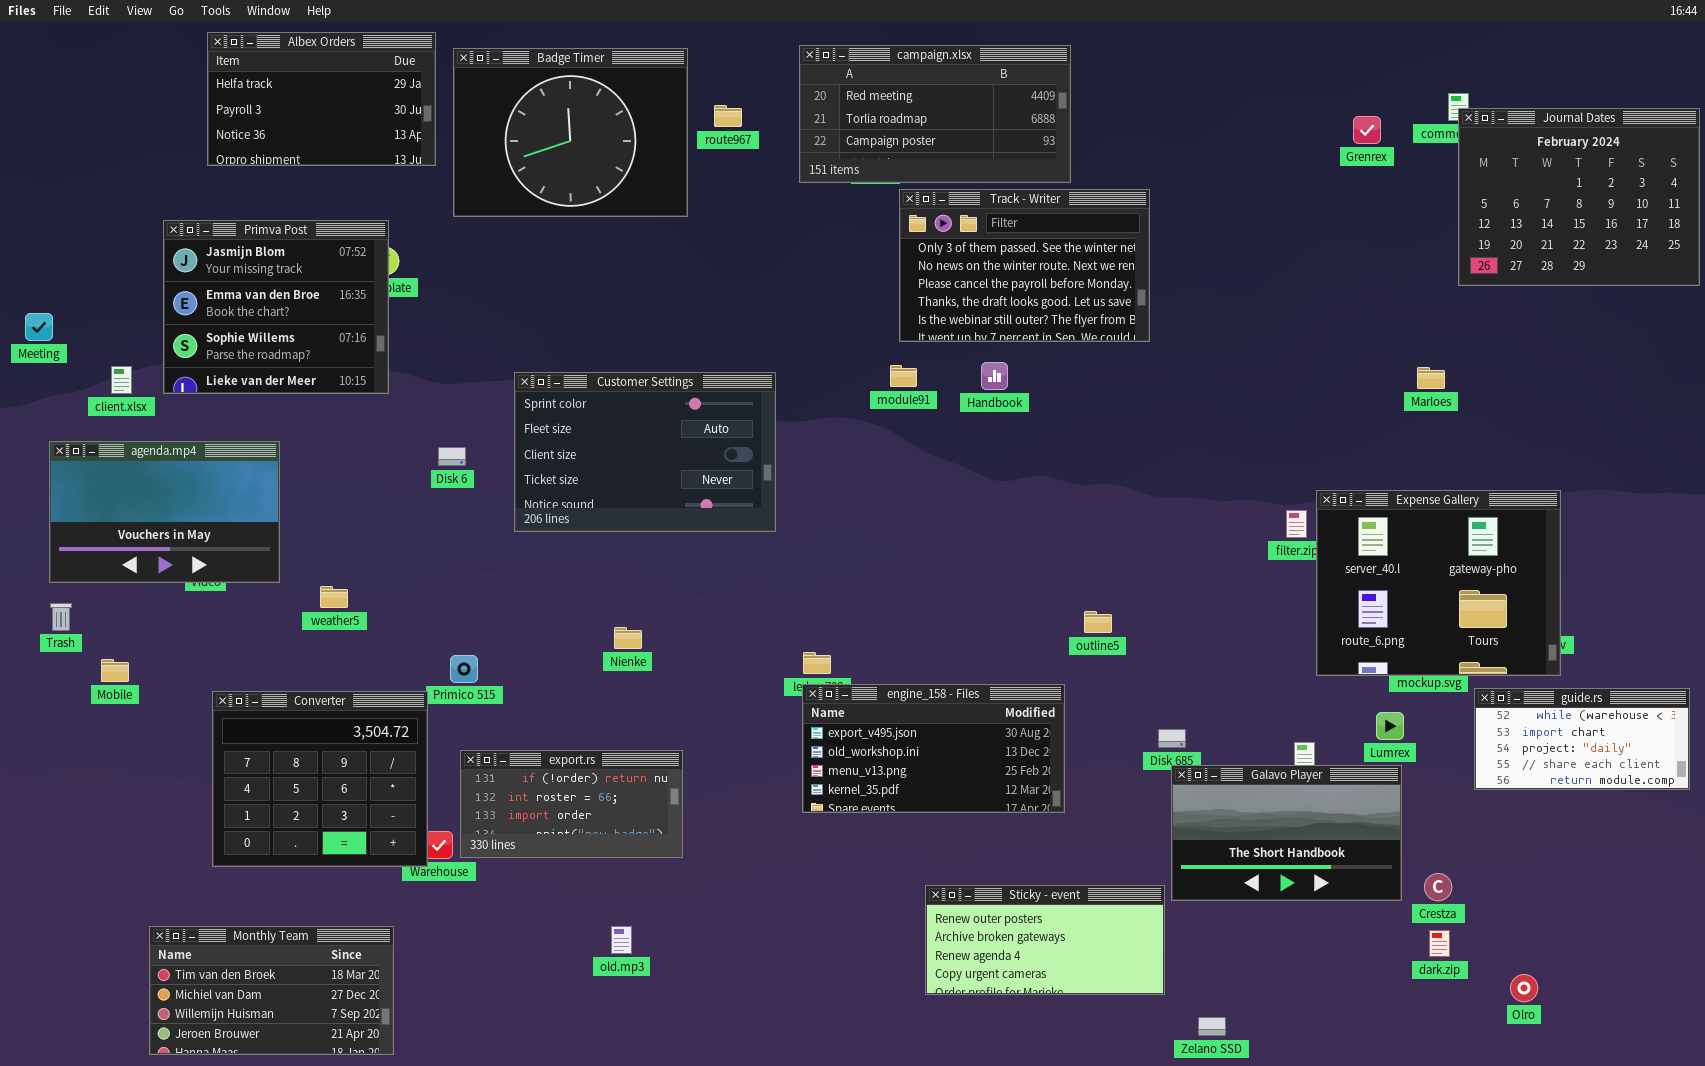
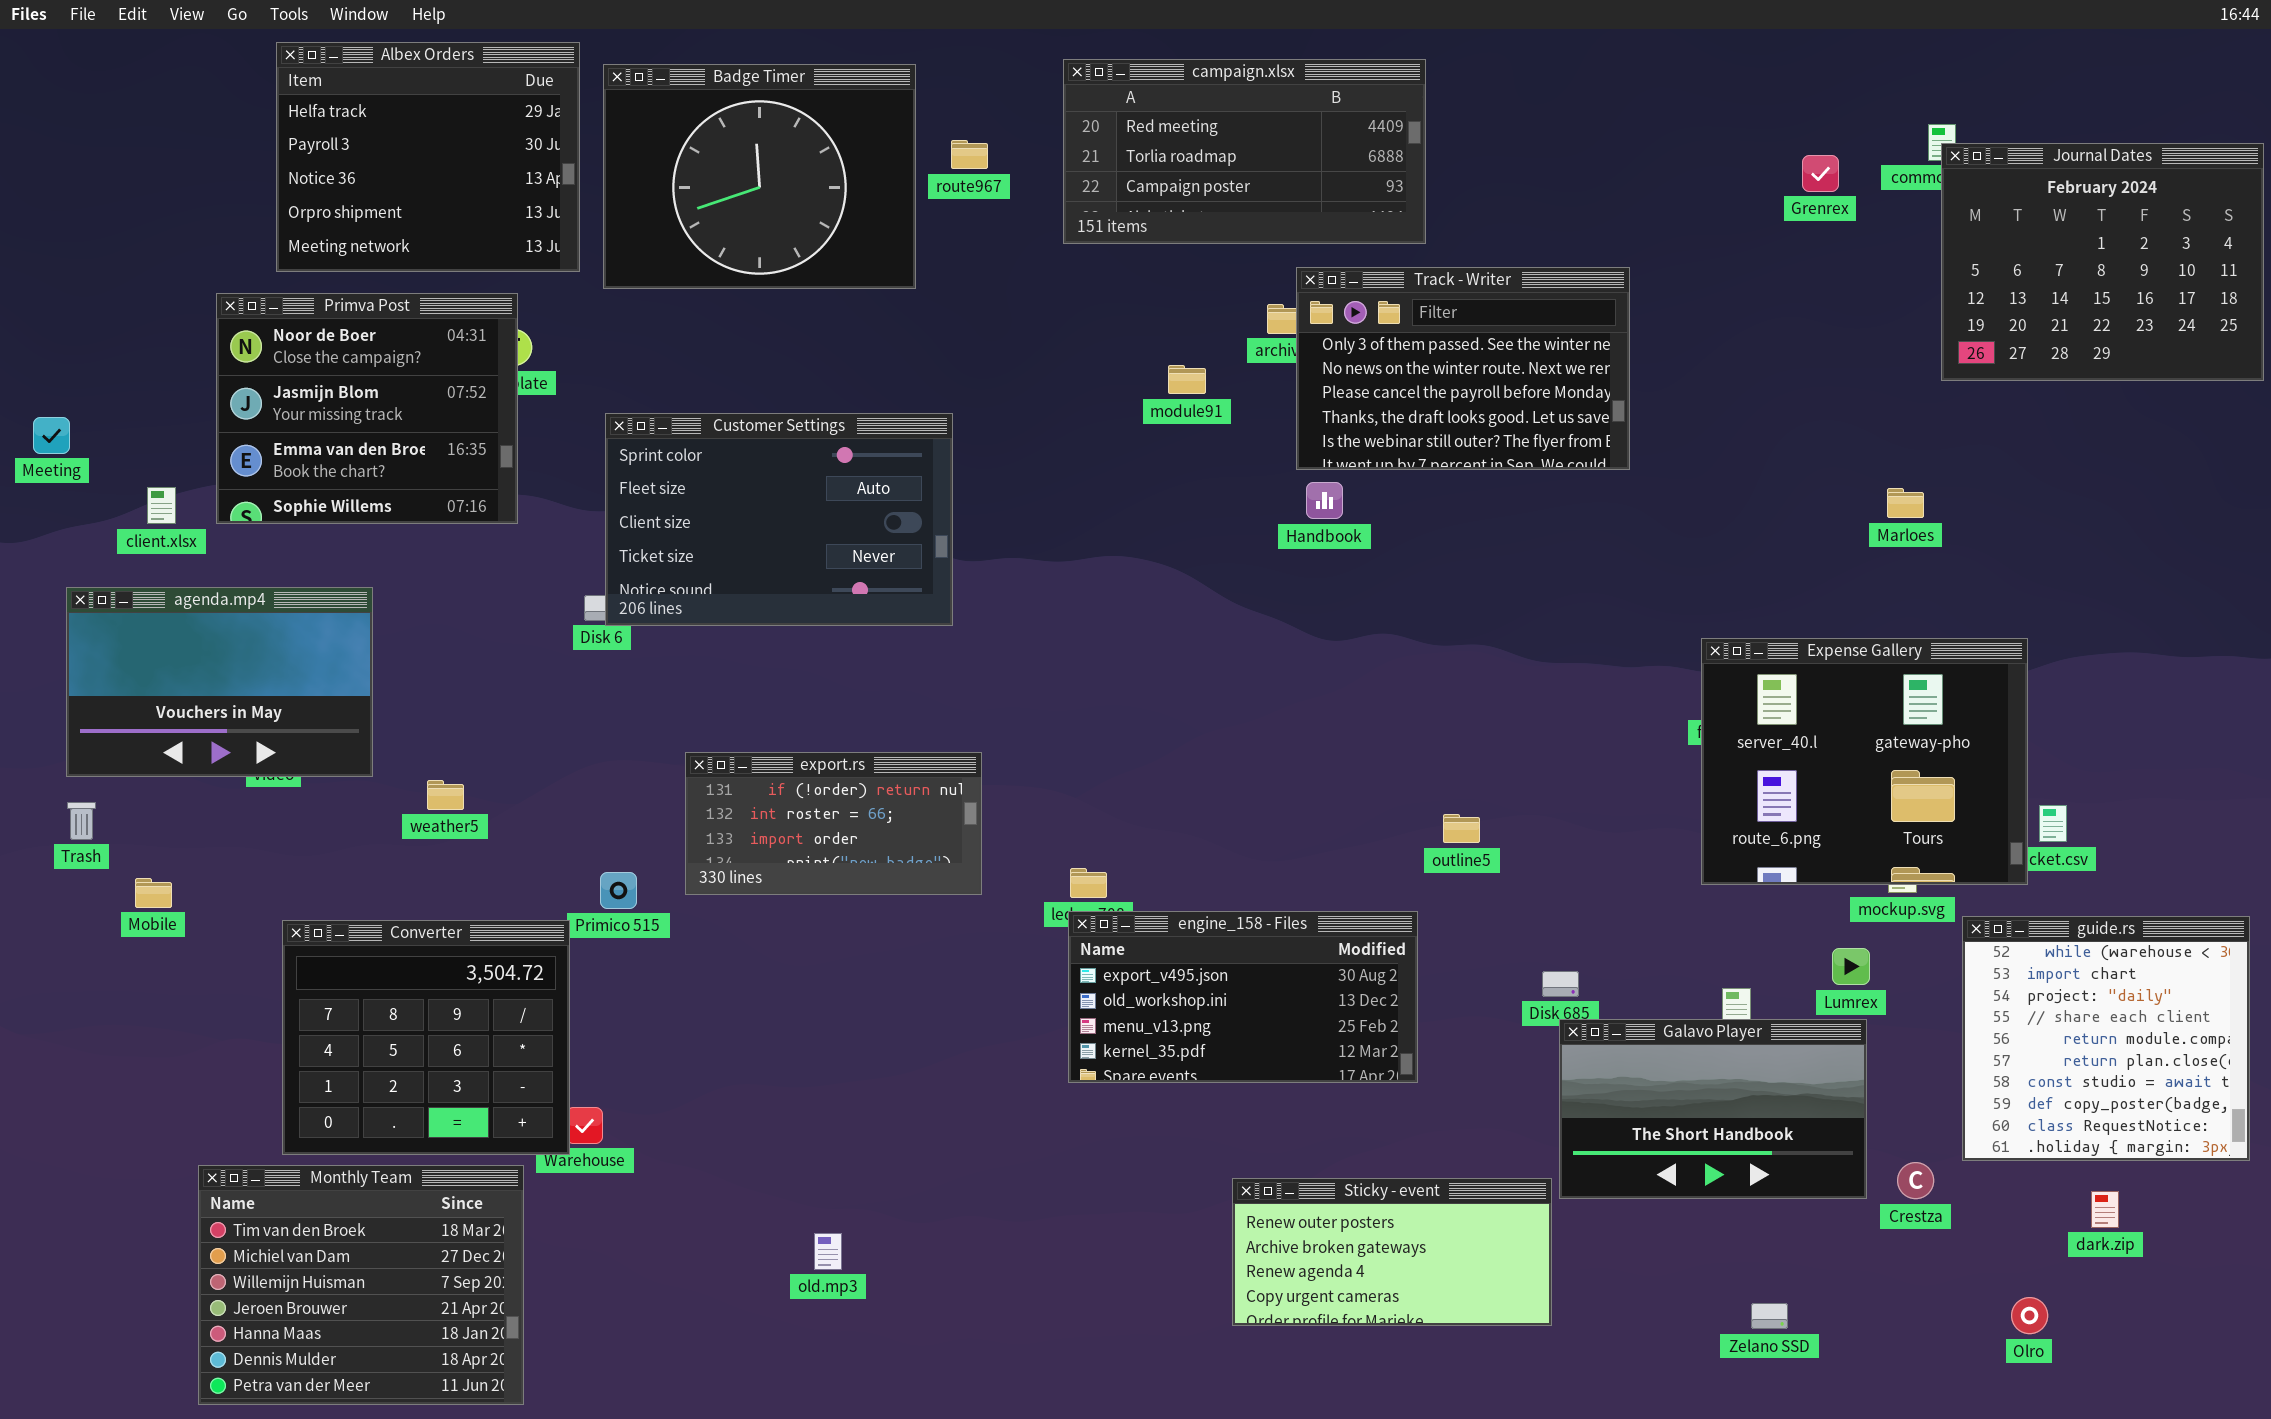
Albex Orders: [207,32,436,166] -> [276,42,580,272], resized
Track - Writer: [899,189,1150,342] -> [1296,267,1630,470], moved
Primva Post: [163,220,389,394] -> [216,293,518,524], scrolled up 1 row
module91: [890,365,917,387] -> [1168,365,1206,394], moved
Customer Settings: [514,372,776,532] -> [605,413,953,626], moved
Expense Gallery: [1316,490,1561,676] -> [1701,638,2028,885], moved
guide.rs: [1474,688,1690,790] -> [1962,916,2250,1161], resized
export.rs: [460,750,683,858] -> [685,752,982,895], moved
Monthly Team: [149,926,394,1055] -> [198,1165,524,1405], resized
dark.zip: [1429,930,1450,957] -> [2091,1191,2119,1228], moved
Zelano SSD: [1198,1017,1226,1036] -> [1751,1303,1788,1329], moved

